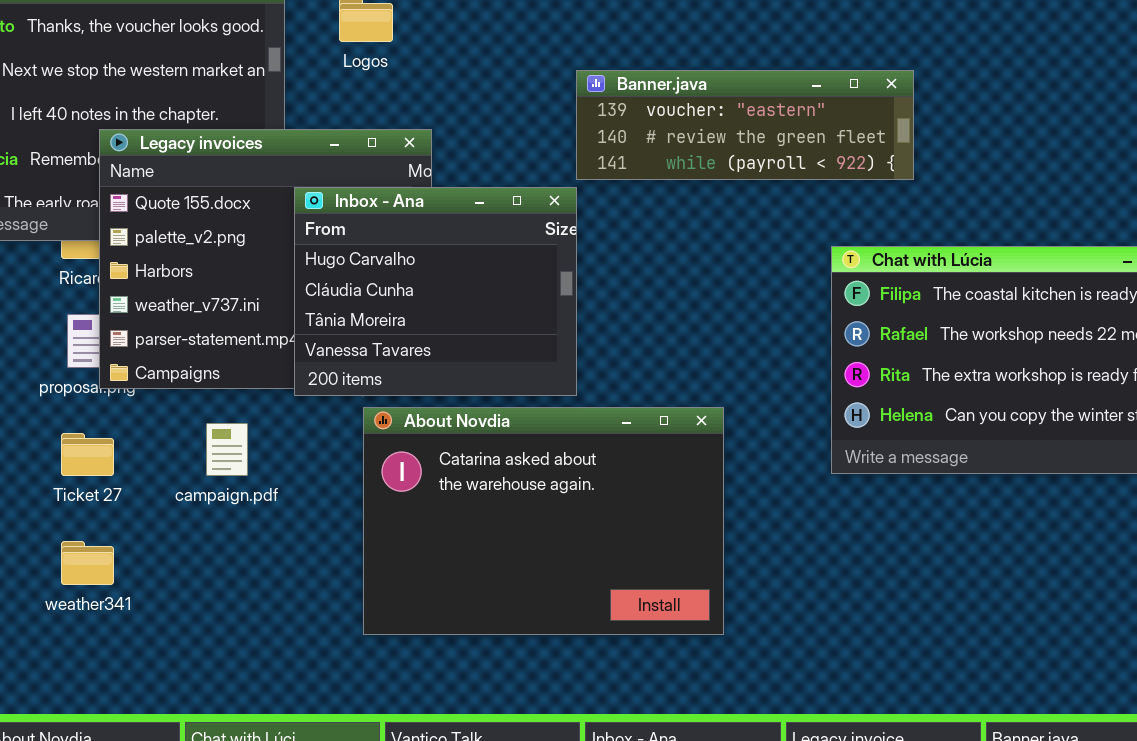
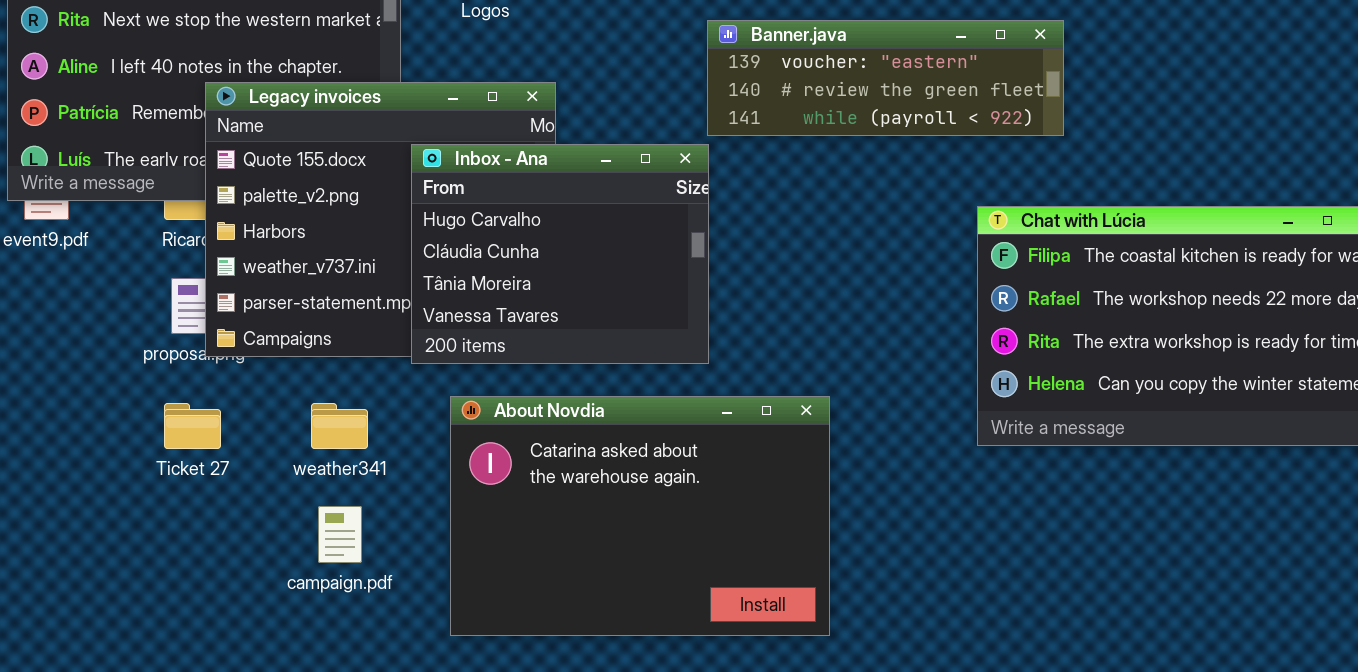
About Novdia: [363,407,724,635] -> [450,396,830,636], moved
campaign.pdf: [206,423,248,476] -> [318,506,362,563], moved
weather341: [61,541,114,585] -> [311,403,368,449], moved

